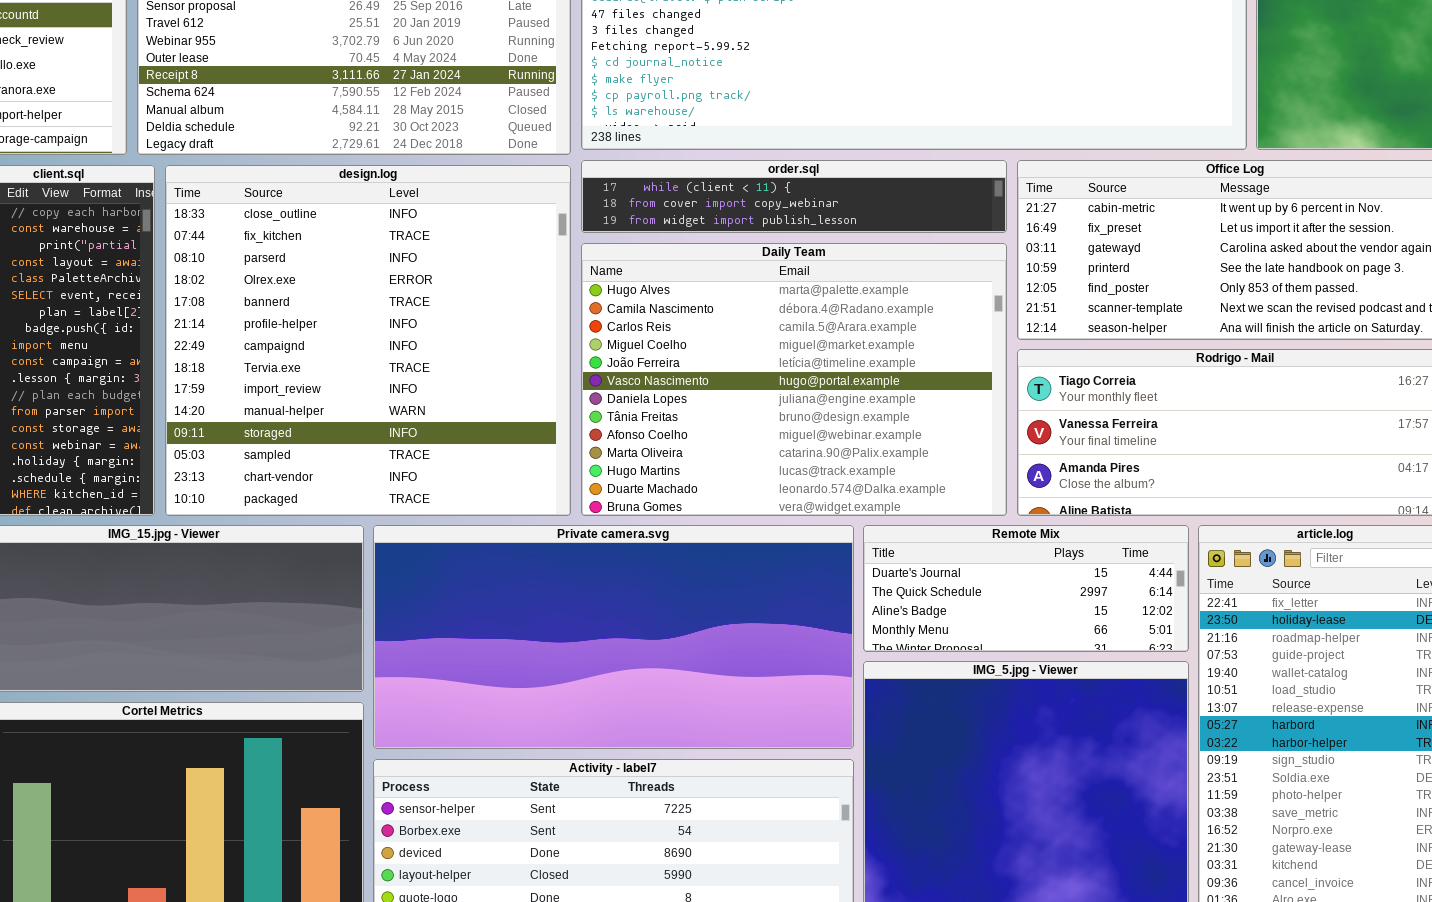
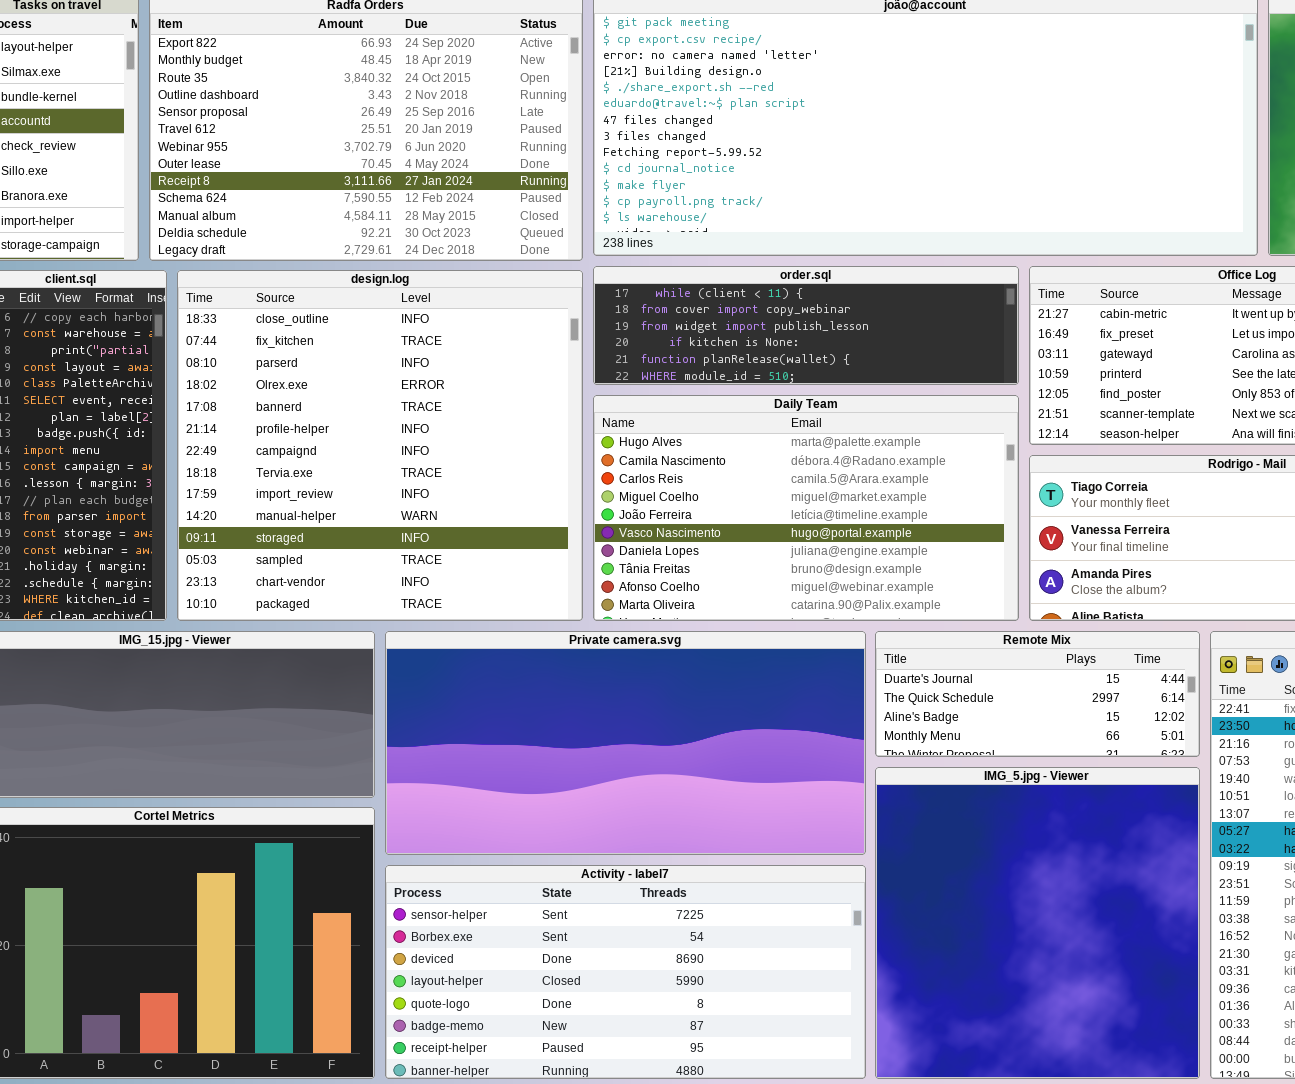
order.sql: [581,160,1007,233] -> [593,266,1019,385], resized
Daily Team: [581,243,1007,516] -> [593,395,1019,621], resized

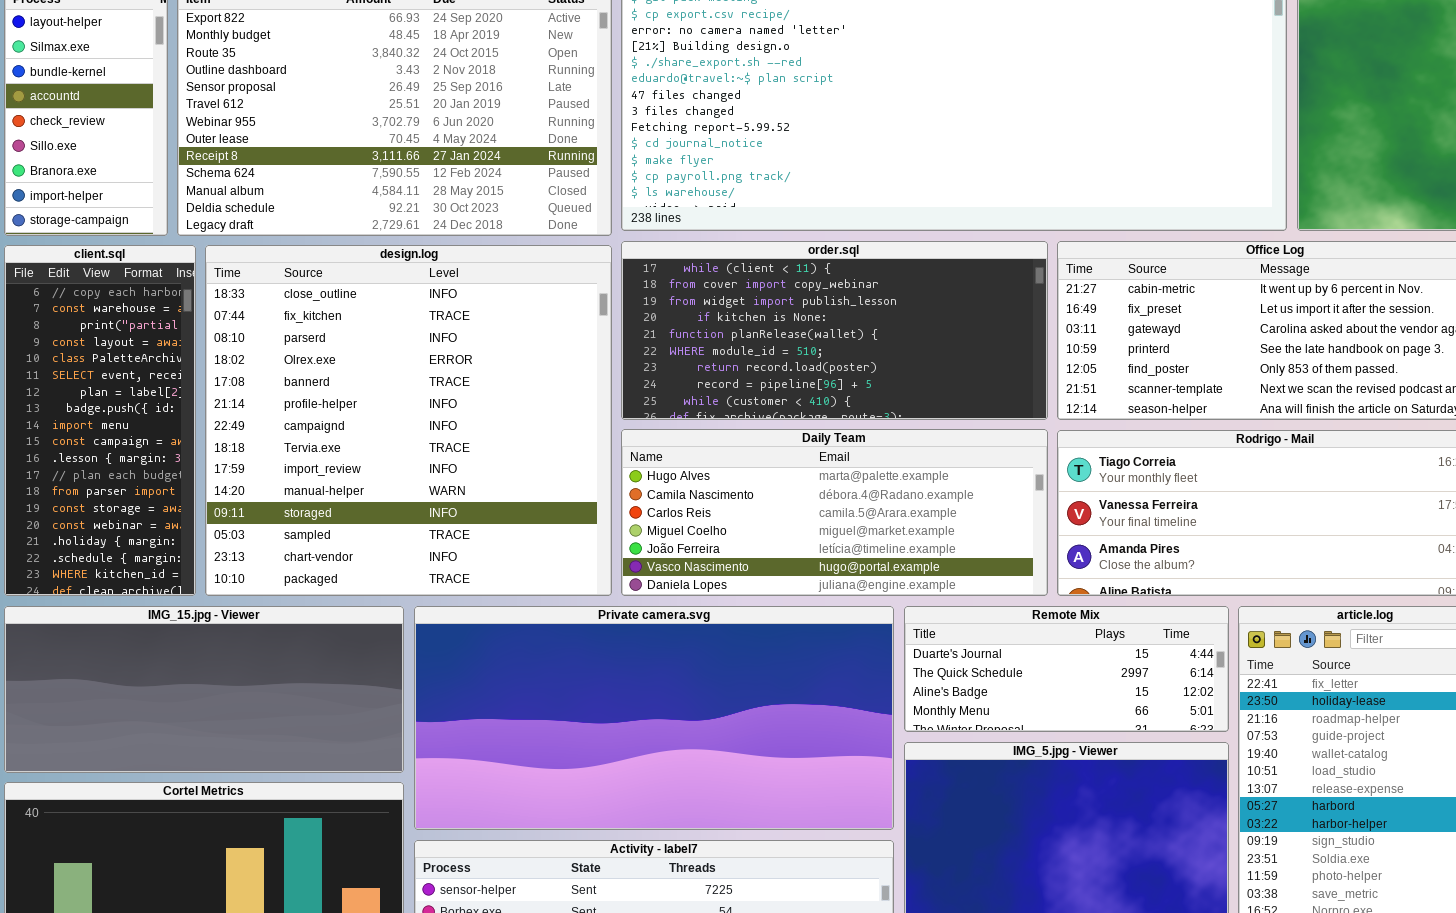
order.sql: [593,266,1019,385] -> [621,241,1048,420], resized
Daily Team: [593,395,1019,621] -> [621,429,1048,596], resized

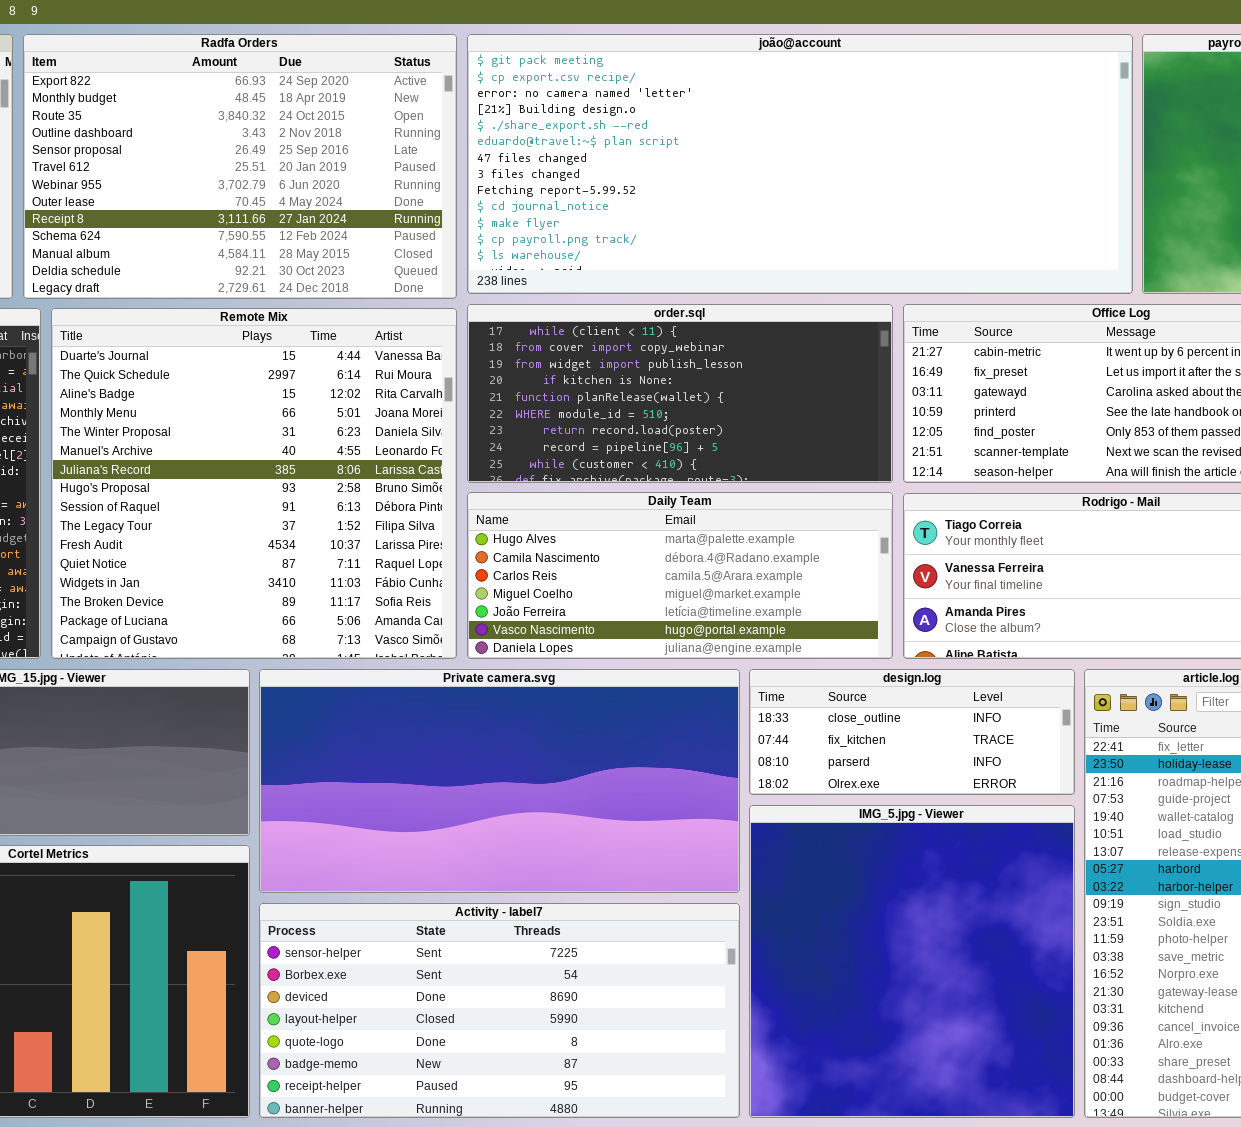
design.log: [205,245,612,596] -> [749,669,1075,795], moved, resized
Remote Mix: [904,606,1229,732] -> [51,308,457,659], moved, resized

